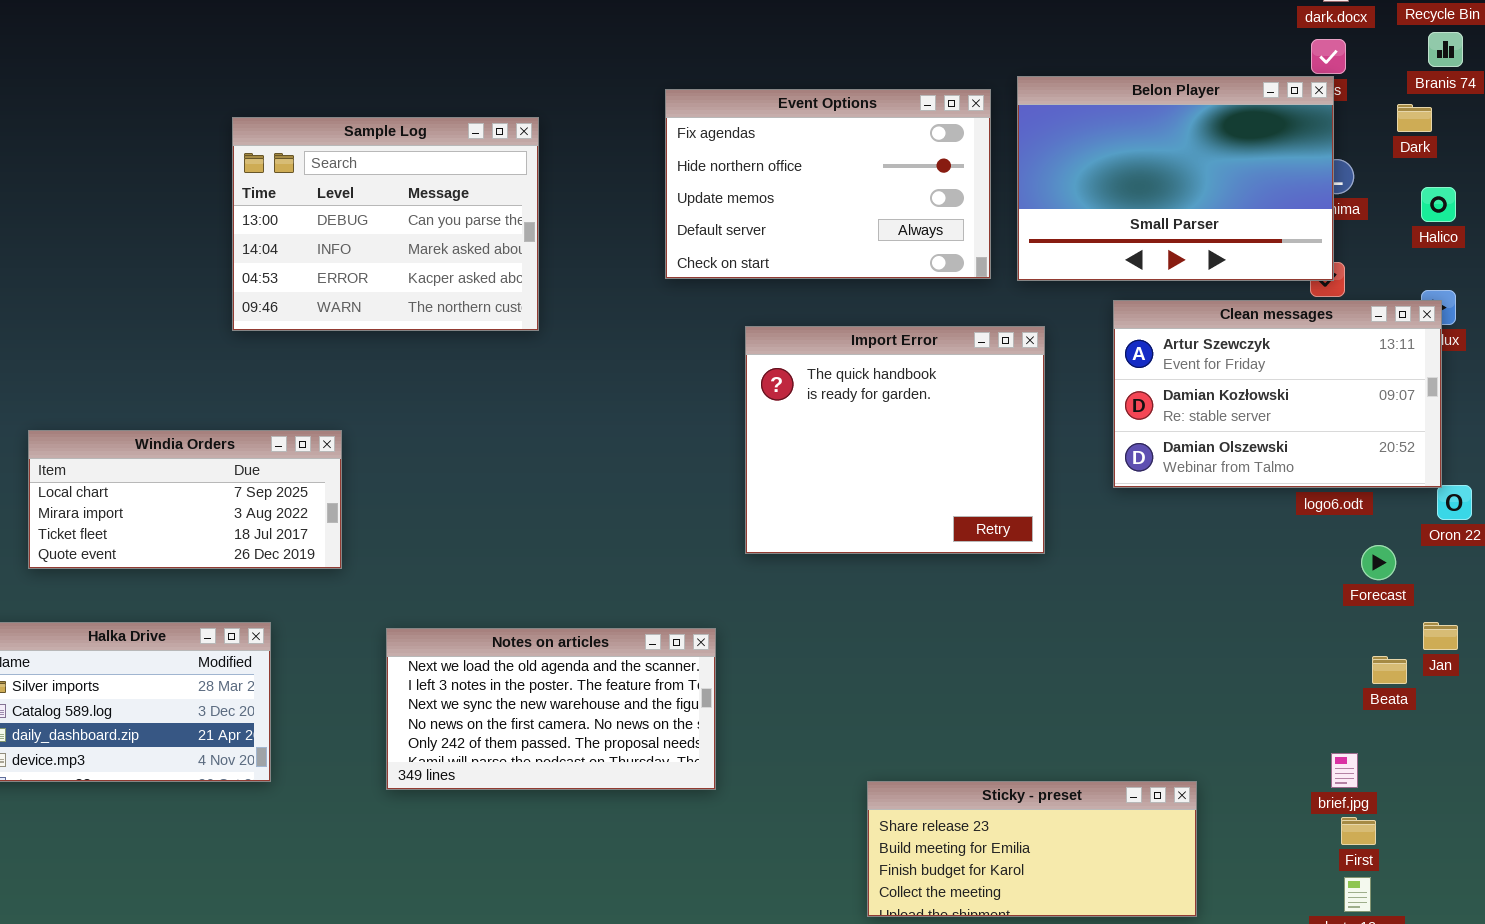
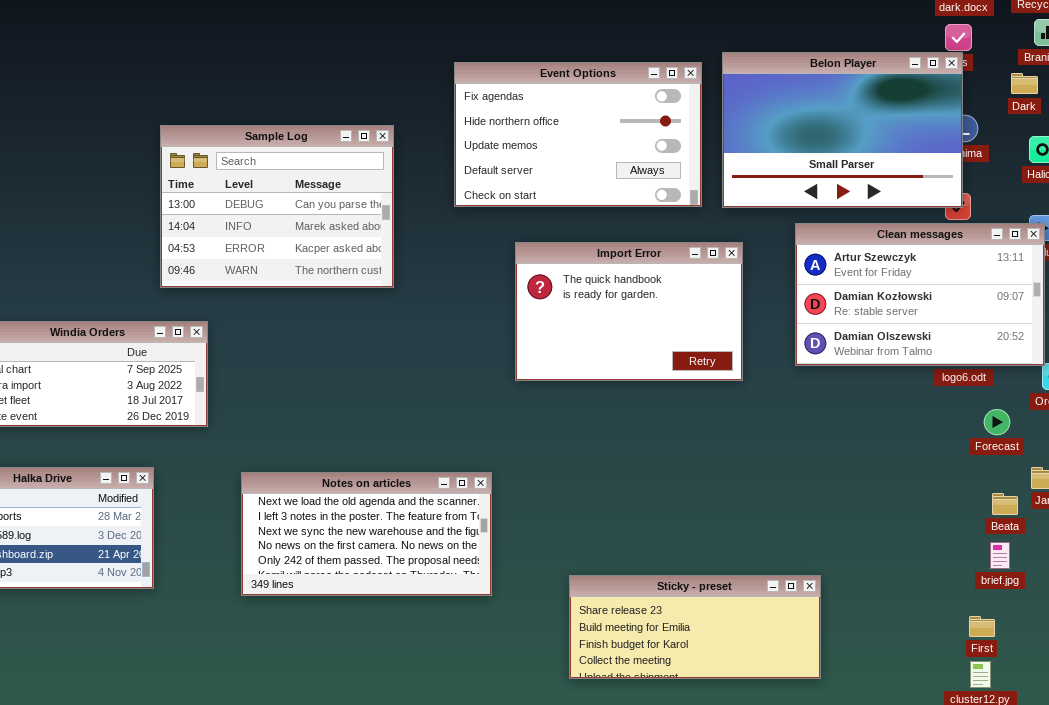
Sample Log: [232,117,539,331] -> [160,125,394,288], moved
Import Error: [745,326,1045,554] -> [515,242,743,381], resized
brief.jpg: [1331,753,1358,788] -> [990,542,1010,569], moved
Sticky - preset: [867,781,1197,917] -> [569,575,821,679], moved

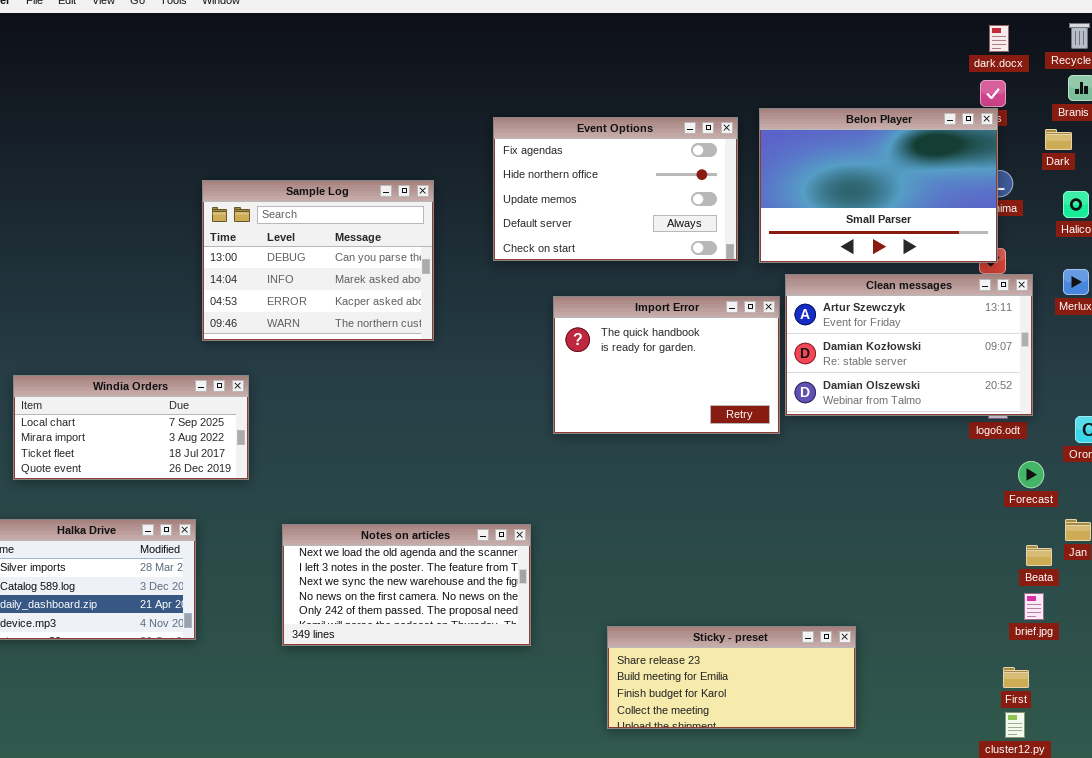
Clean messages: [795,223,1045,366] -> [785,274,1033,416], moved

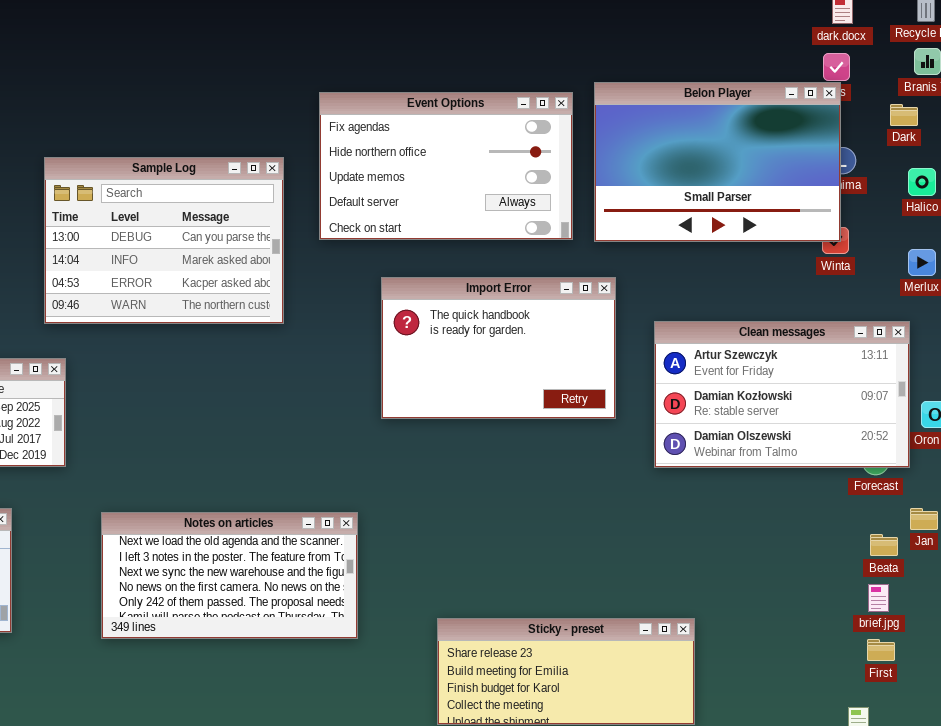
Sample Log: [202,180,434,341] -> [44,157,284,324], moved
Clean messages: [785,274,1033,416] -> [654,321,910,468], moved
First: [1003,667,1029,688] -> [867,639,895,661], moved

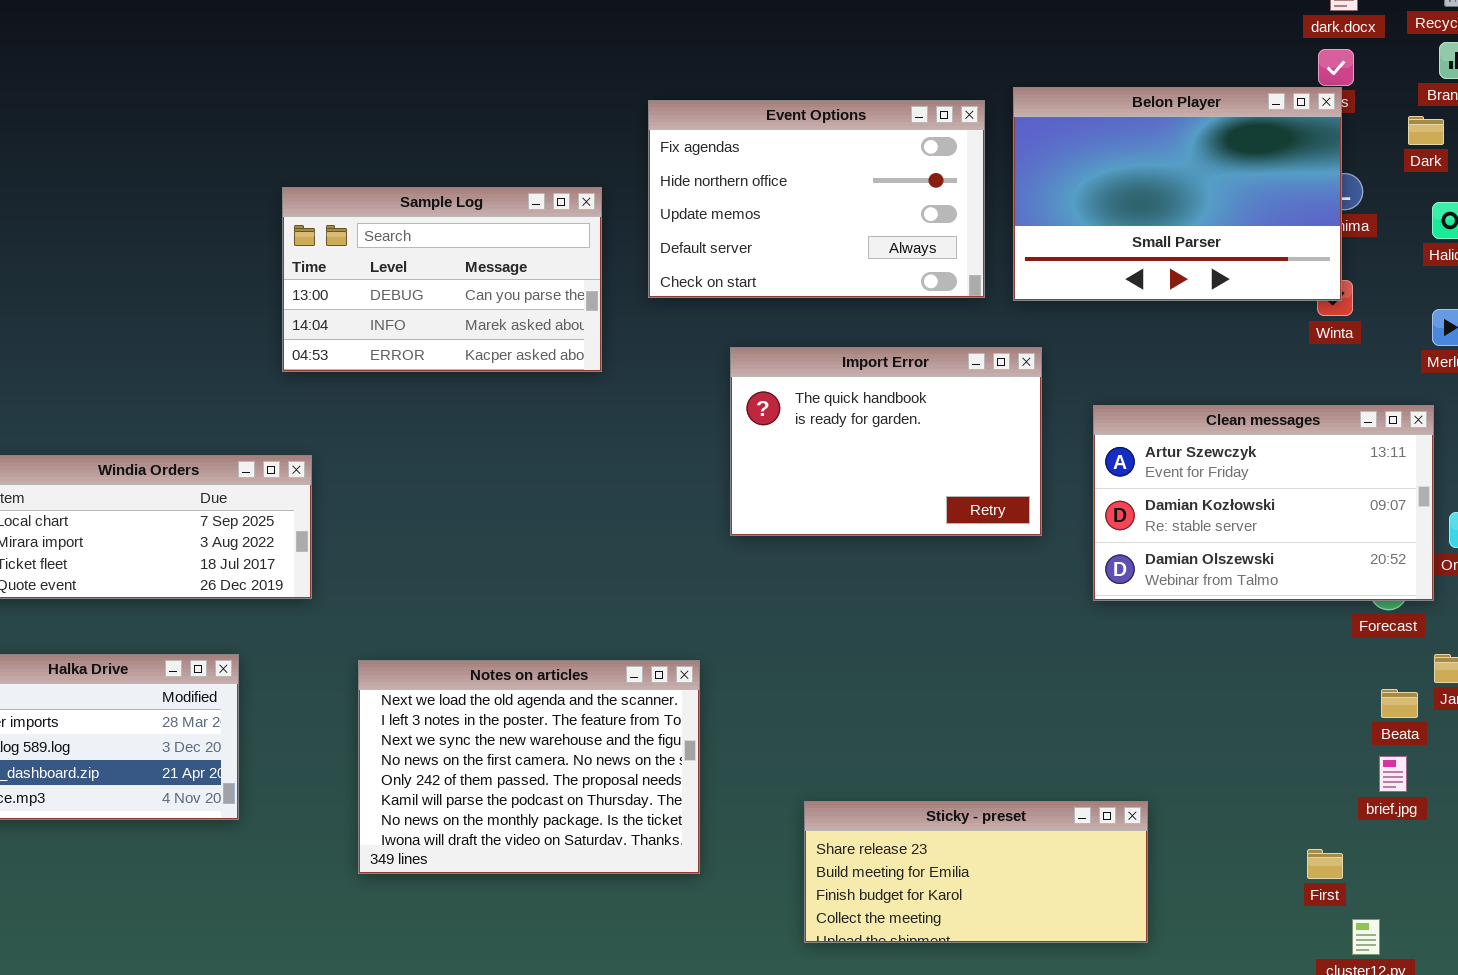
Sample Log: [44,157,284,324] -> [282,187,602,372], resized
Notes on articles: [101,512,358,639] -> [358,660,700,874], resized
First: [867,639,895,661] -> [1307,849,1343,879], moved

